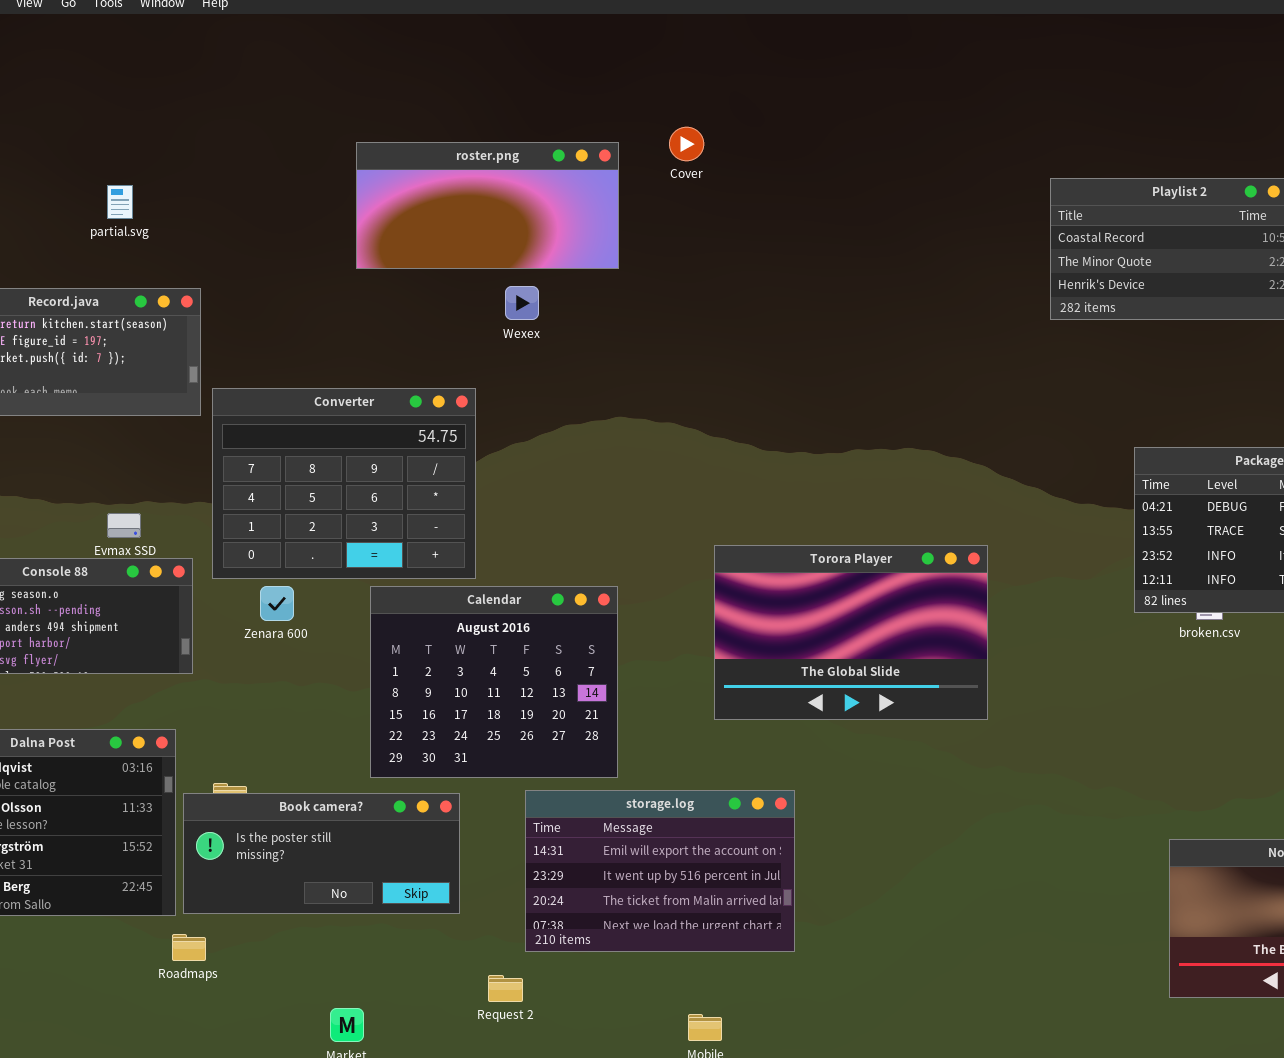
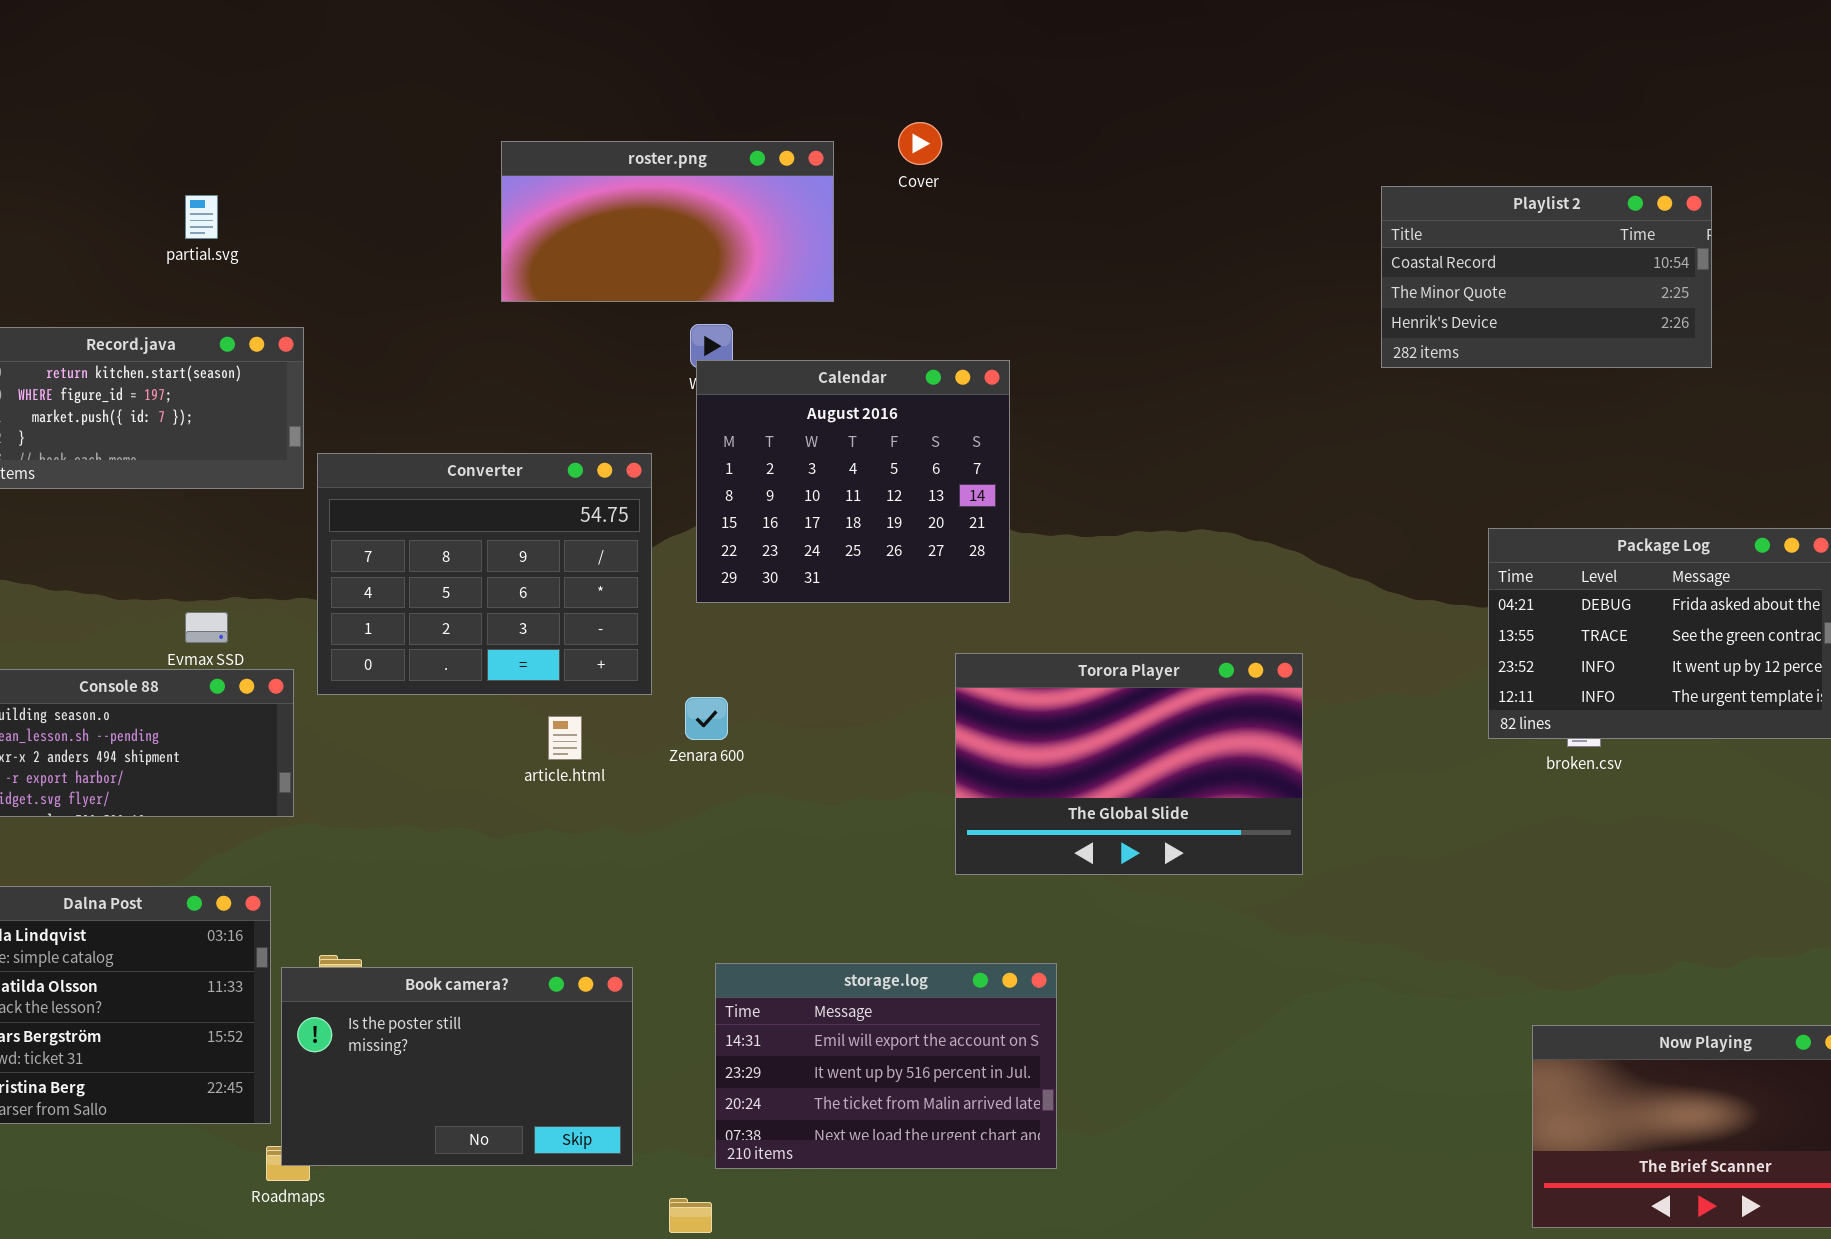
Zenara 600: [260,586,294,621] -> [685,697,728,740], moved
Calendar: [370,586,618,778] -> [696,360,1010,603], moved
Book camera?: [183,793,460,914] -> [281,967,633,1166], resized

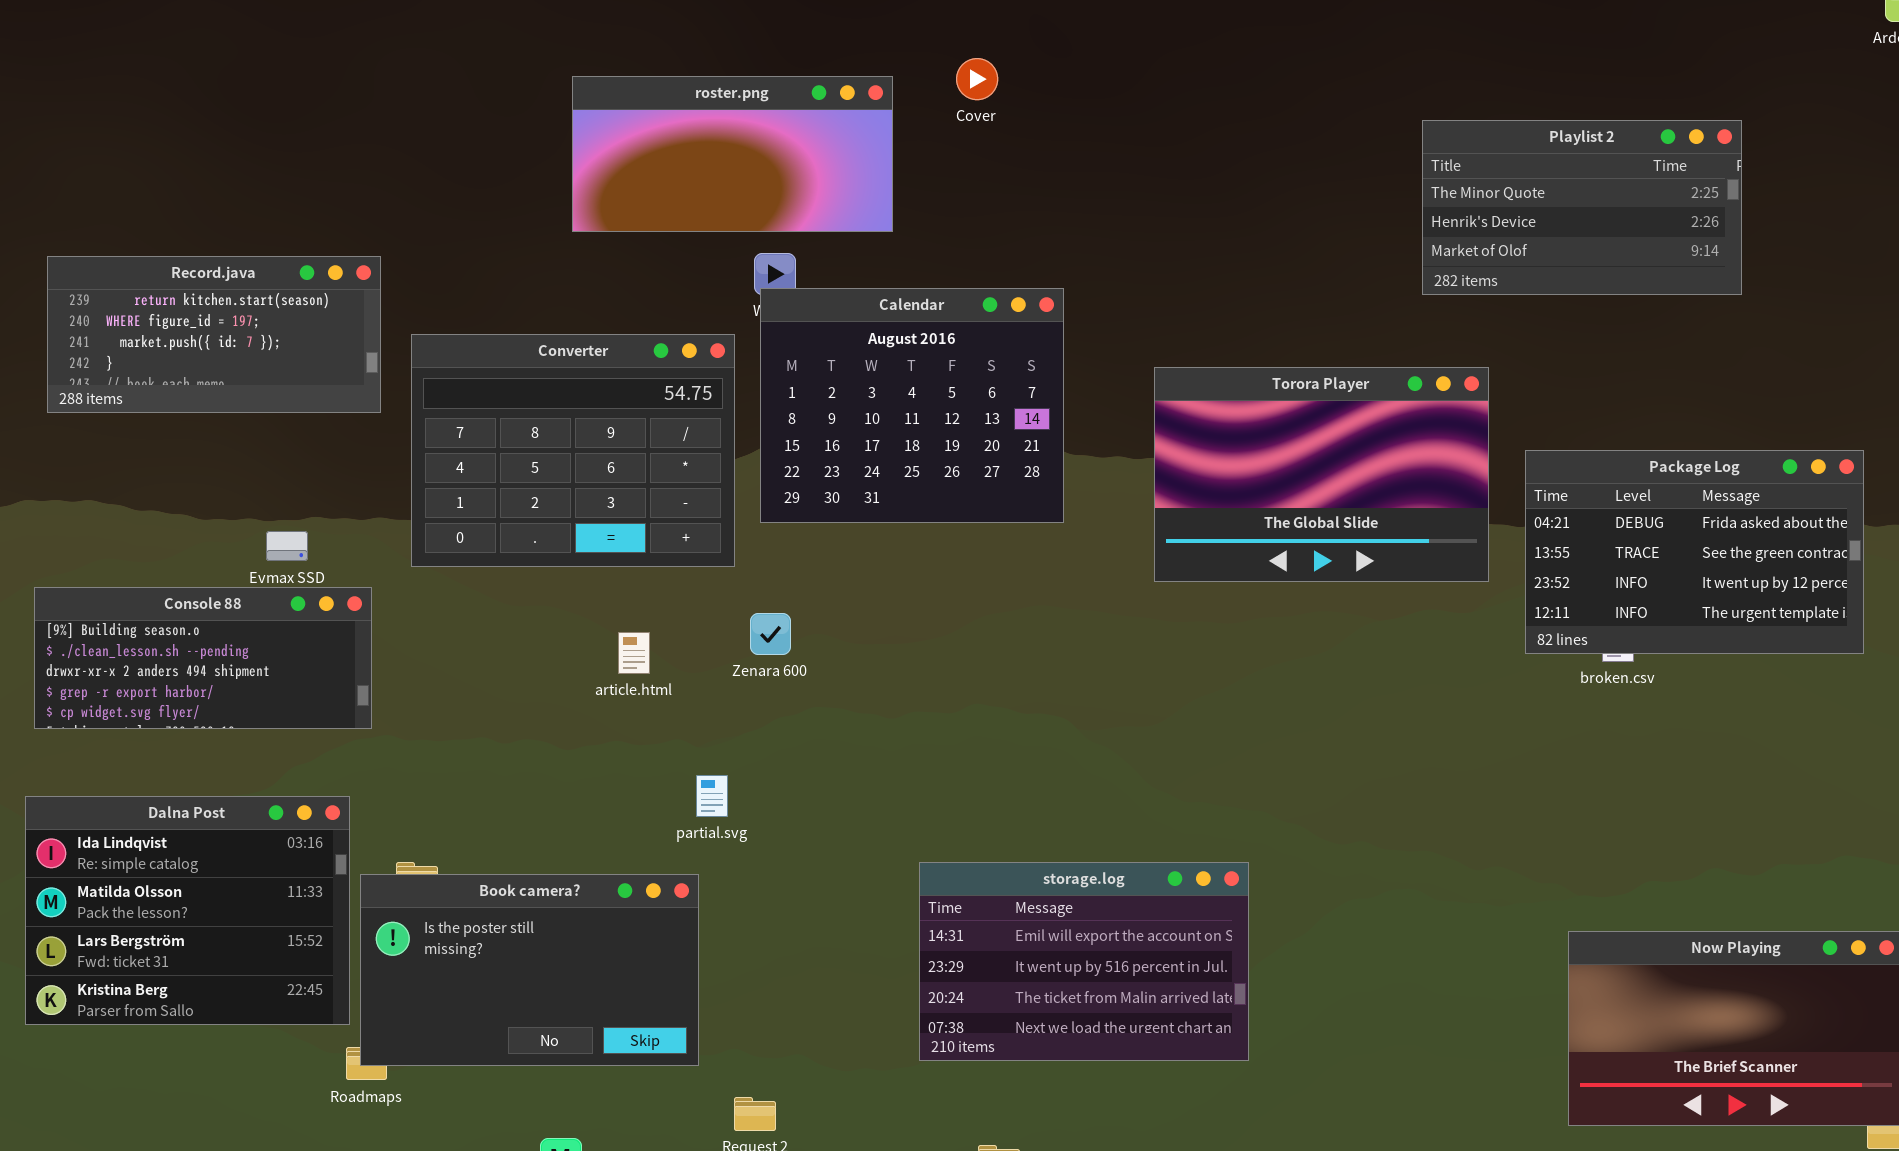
Playlist 2: [1381,186,1712,368] -> [1422,120,1742,295], scrolled down 1 row
partial.svg: [185,195,218,239] -> [696,775,728,817], moved
Converter: [317,453,652,695] -> [411,334,735,567], moved
Torora Player: [955,653,1303,875] -> [1154,367,1489,582], moved
storage.log: [715,963,1057,1169] -> [919,862,1249,1061], moved

